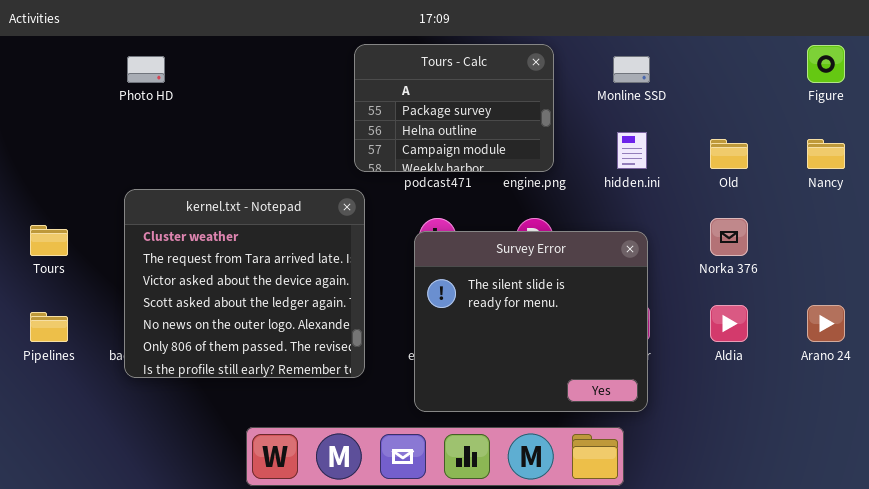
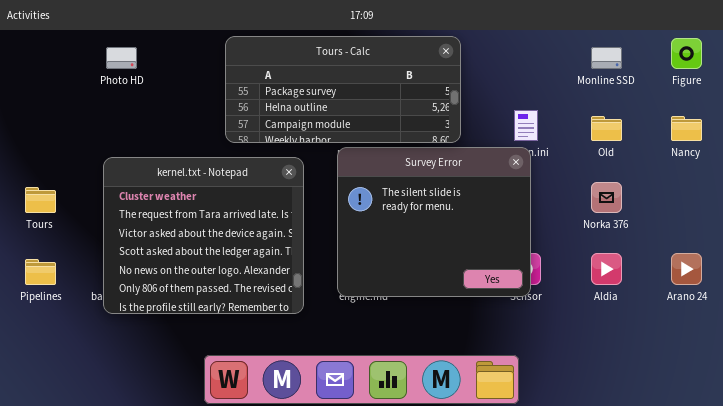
Tours - Calc: [354,44,554,172] -> [225,36,461,143], resized
Monline SSD: [613,56,650,83] -> [591,47,622,69], moved
Survey Error: [414,231,648,412] -> [337,147,531,297], moved

